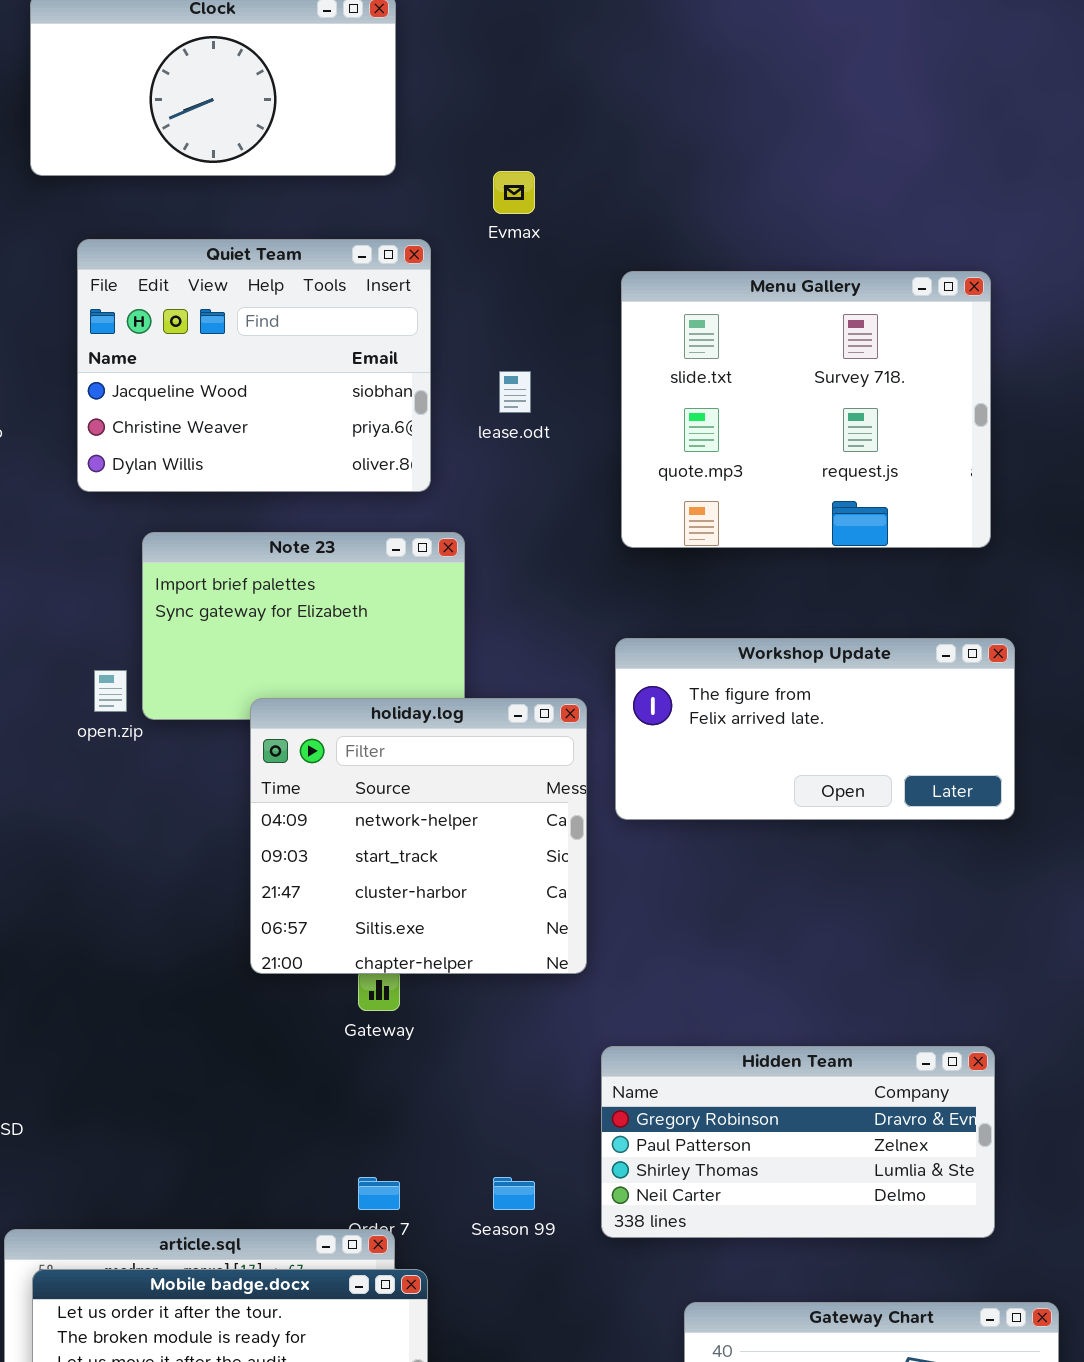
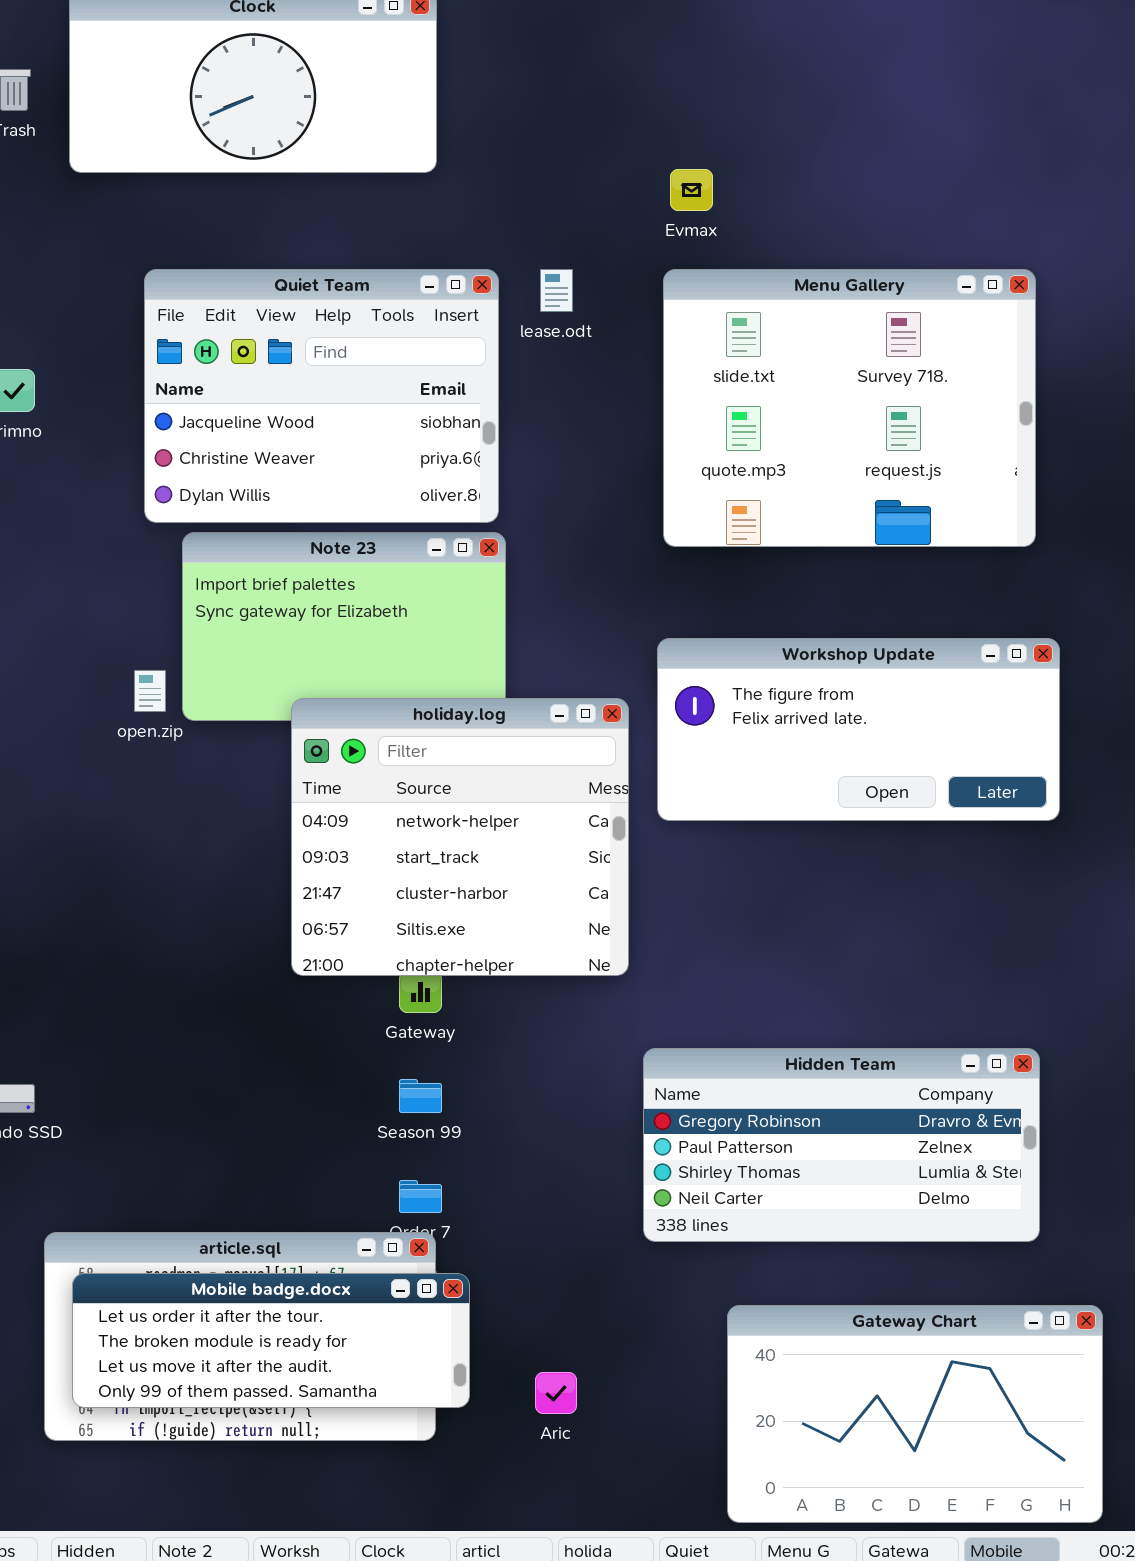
Evmax: [493,171,535,214] -> [670,169,713,211], moved
Quiet Team: [77,239,431,492] -> [144,269,499,523], moved
lease.odt: [499,371,531,413] -> [540,269,573,312], moved
Season 99: [493,1177,535,1210] -> [399,1079,442,1113], moved

